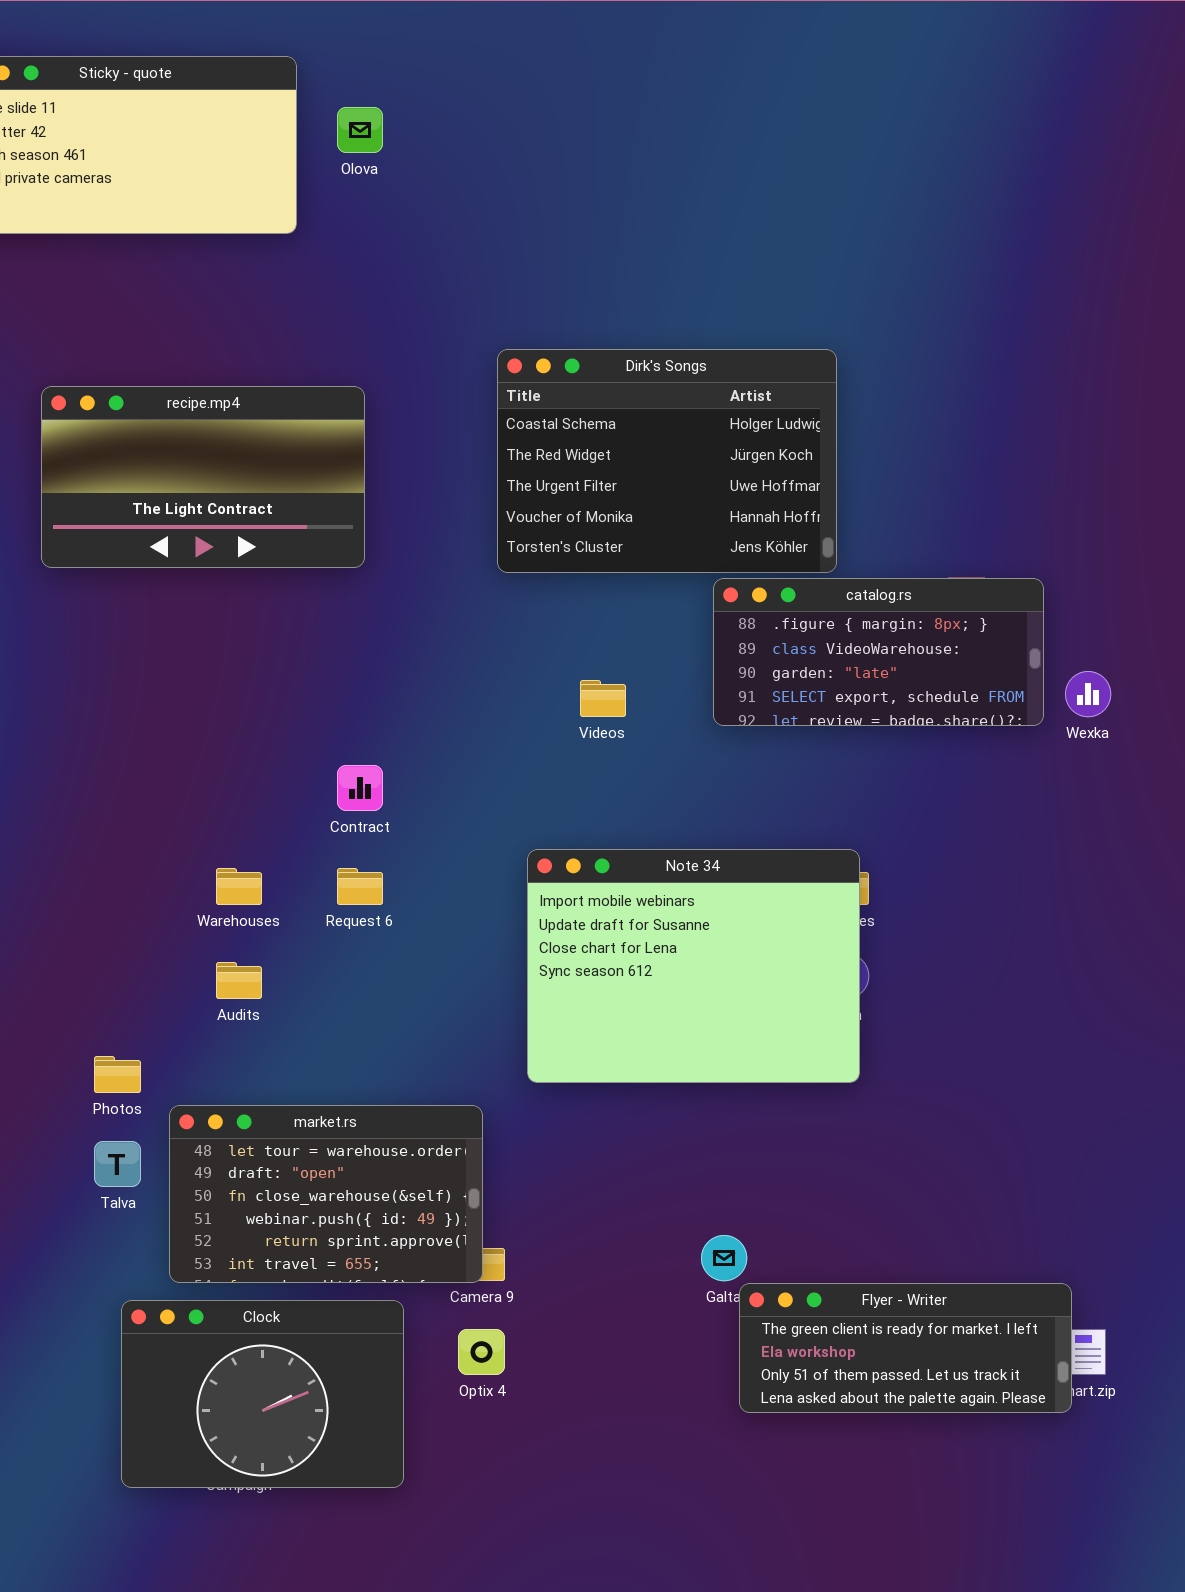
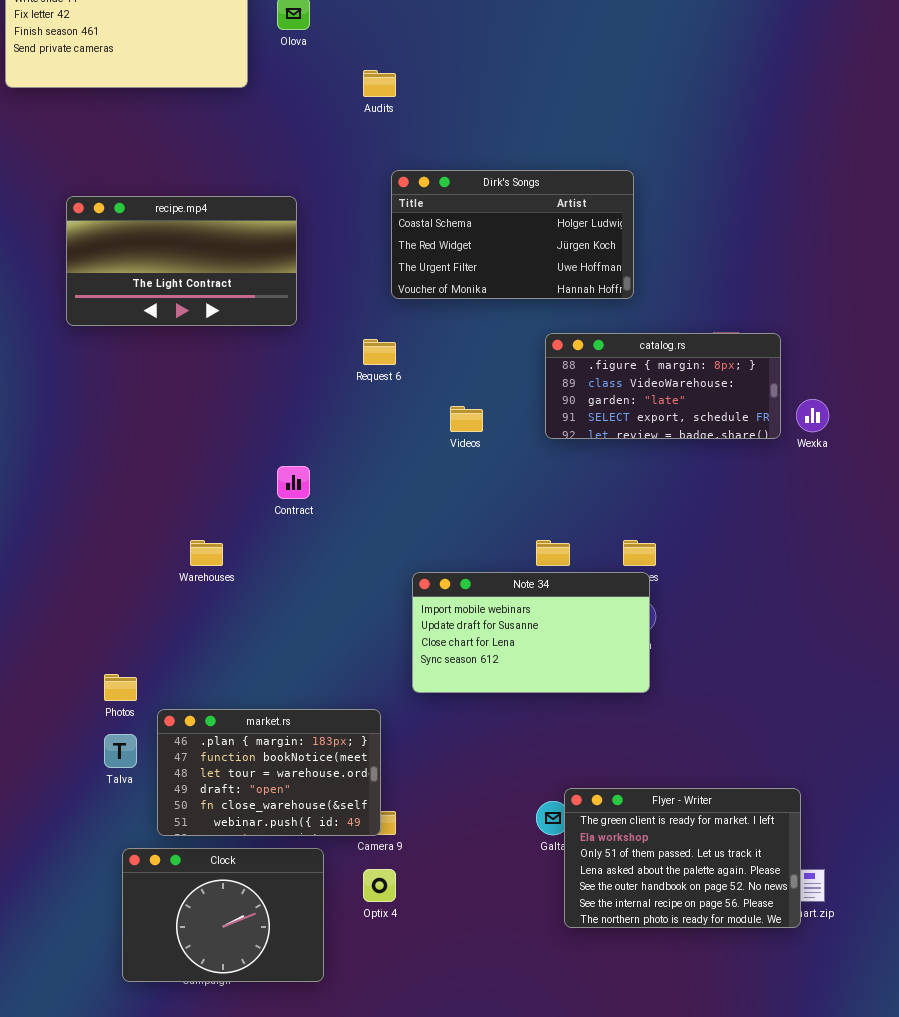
Dirk's Songs: [497,349,837,573] -> [391,170,634,299], resized
Note 34: [527,849,860,1083] -> [412,572,650,693], resized
Request 6: [337,868,383,905] -> [363,339,396,365], moved
Audits: [216,962,262,999] -> [363,70,396,97], moved
market.rs: [169,1105,483,1283] -> [157,709,381,836], scrolled up 2 rows
Flyer - Writer: [739,1283,1072,1413] -> [564,788,801,928], resized

